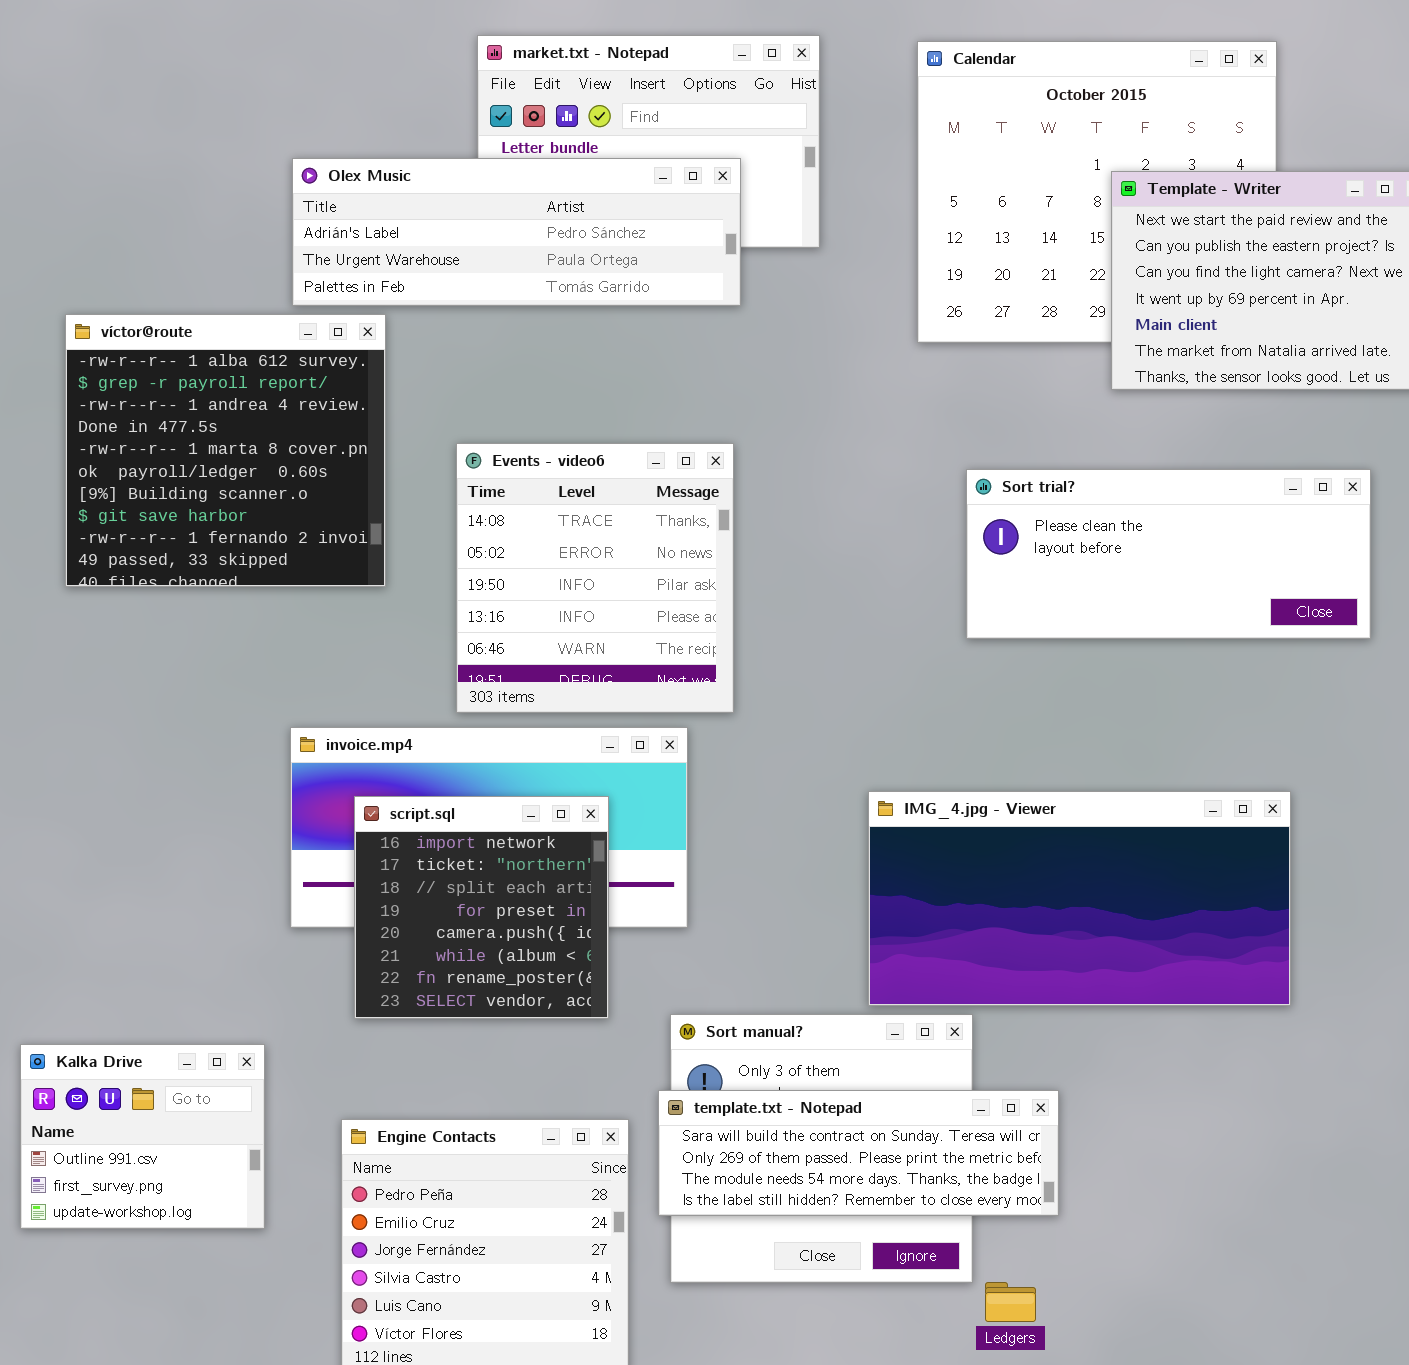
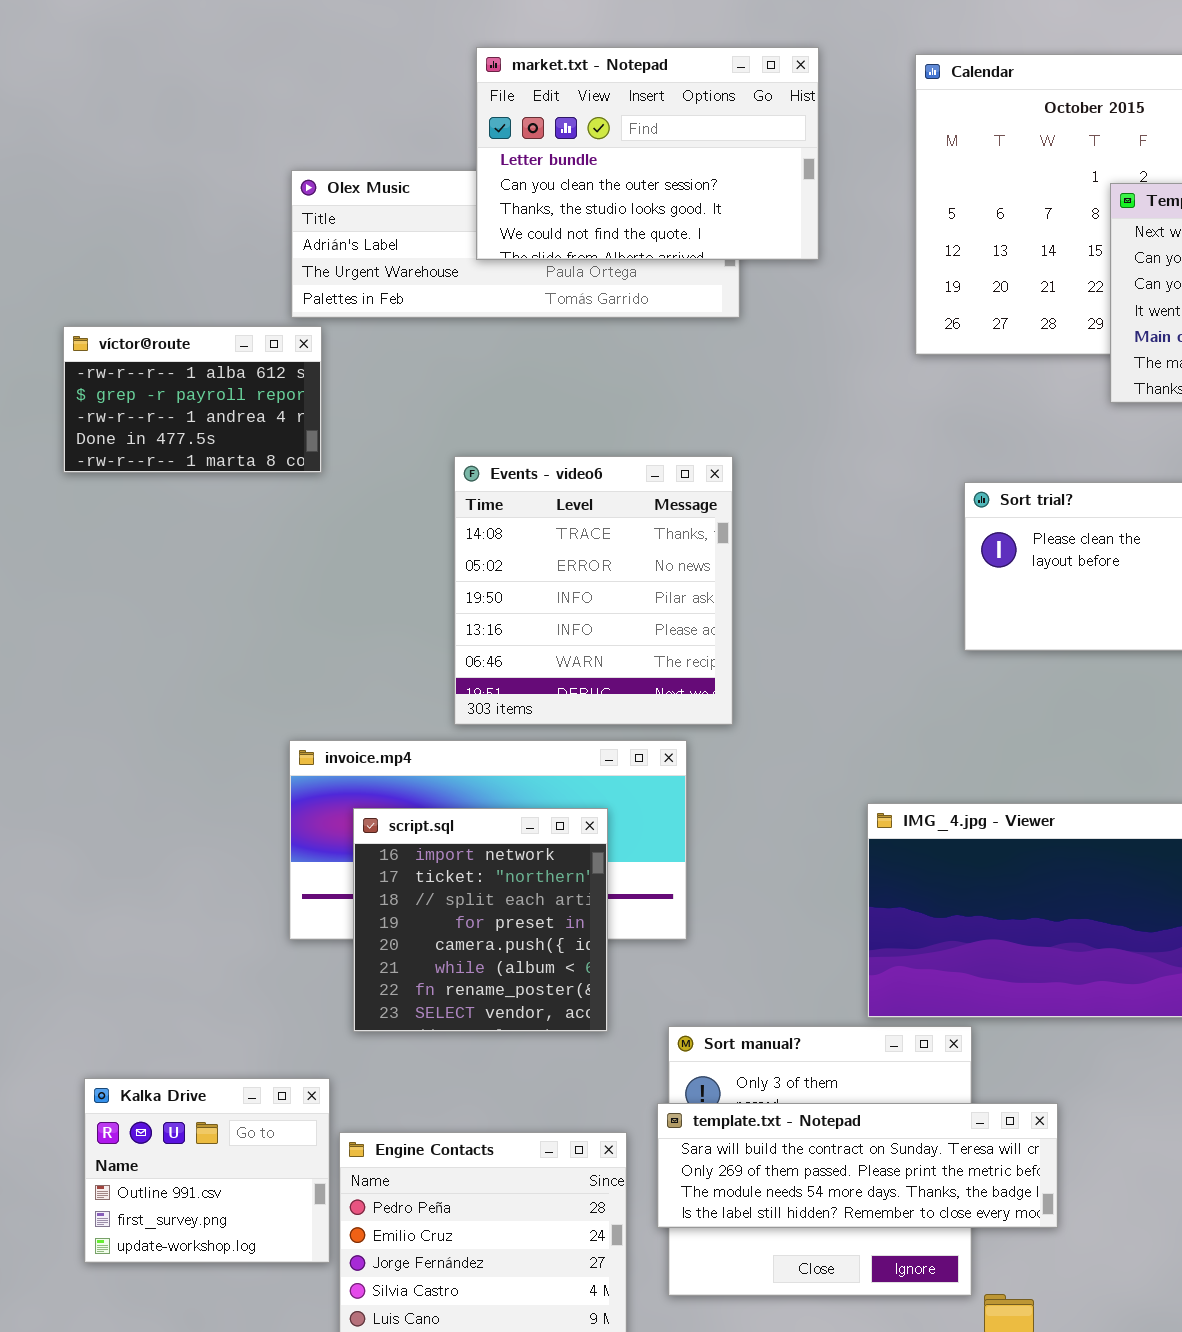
market.txt - Notepad: [477,35,820,248] -> [476,47,819,260], raised
víctor@route: [65,314,386,587] -> [63,326,322,473], resized
Kalka Drive: [20,1044,265,1229] -> [84,1078,330,1263], moved

